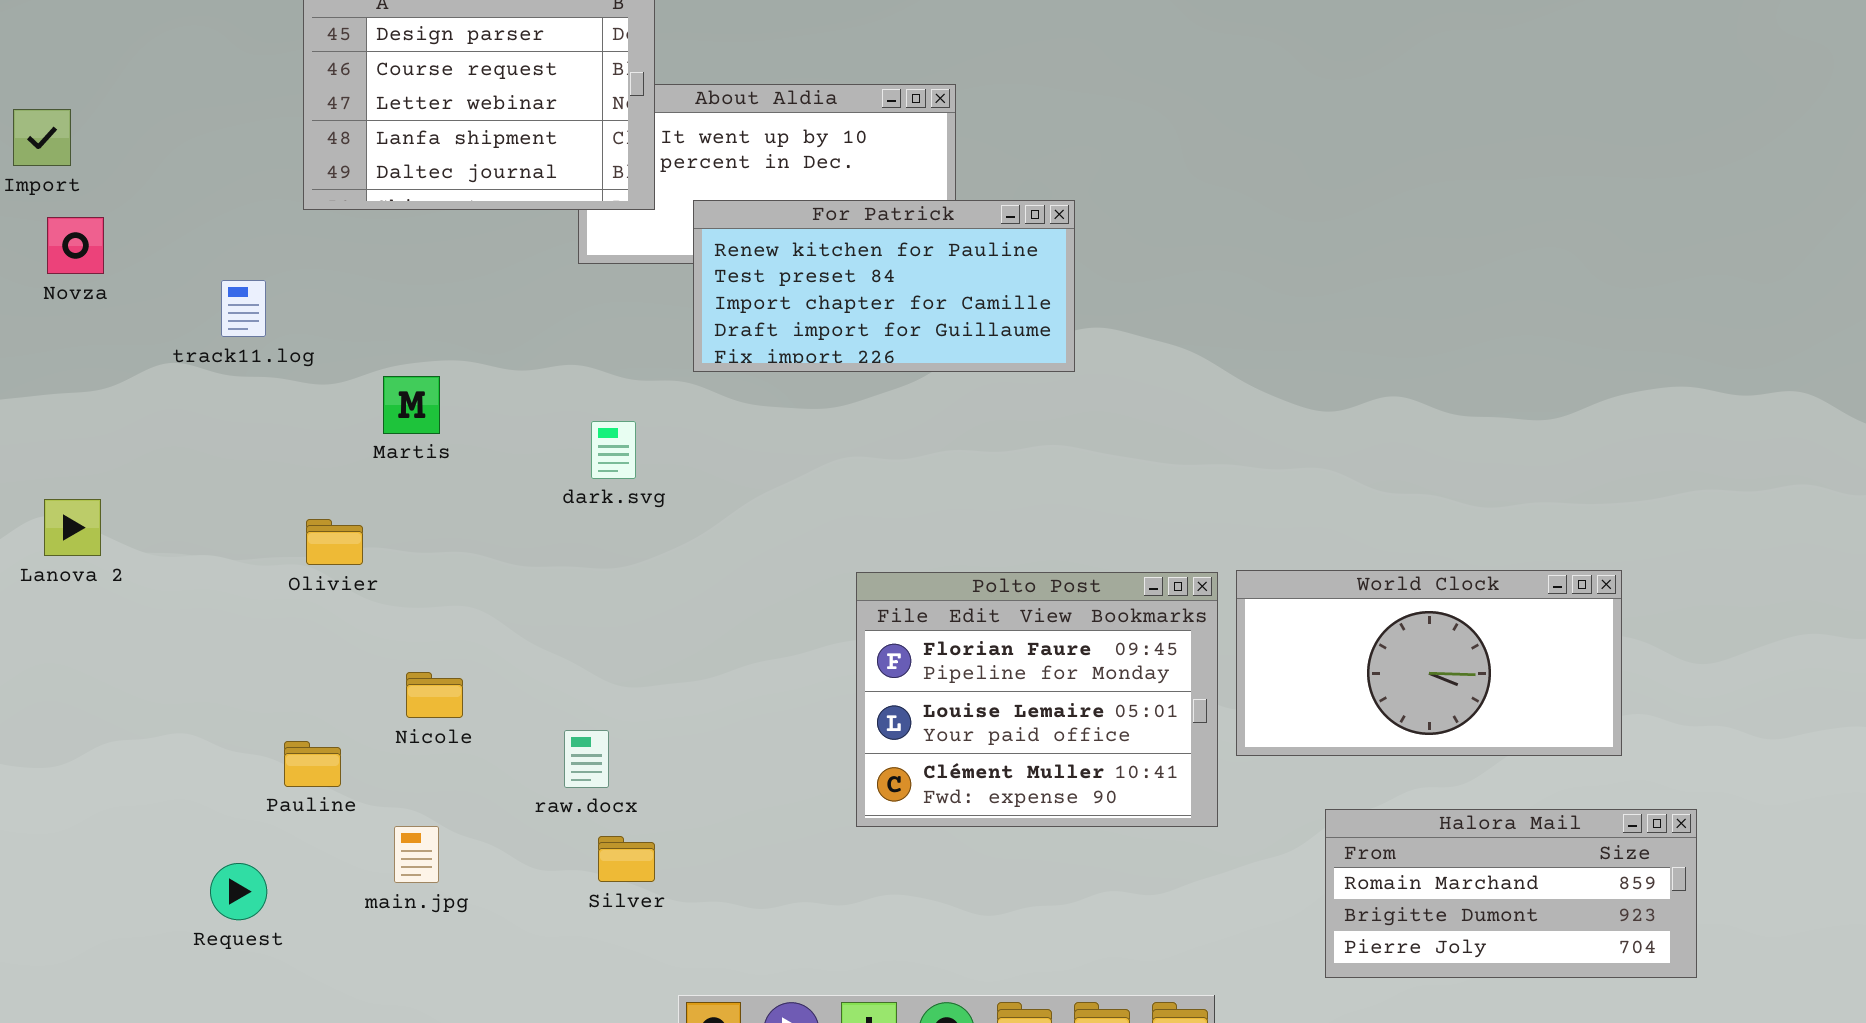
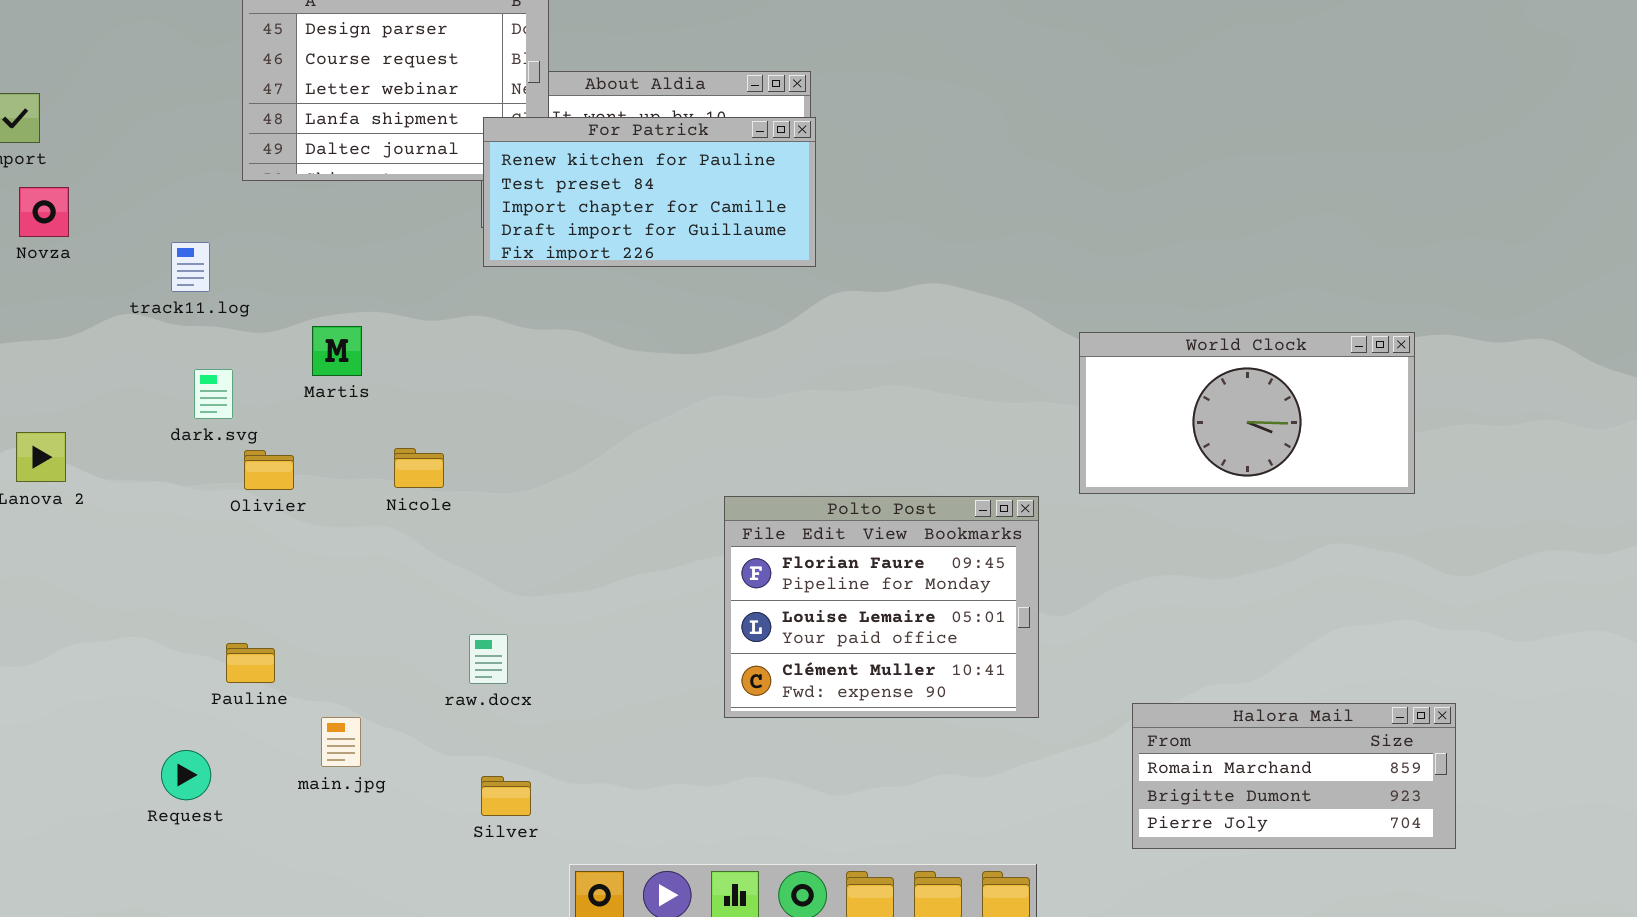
For Patrick: [693,200,1075,372] -> [483,117,816,267], moved
dark.svg: [591,421,636,479] -> [194,369,233,419], moved
World Clock: [1236,570,1622,756] -> [1079,332,1415,494], moved
Nicole: [406,672,463,718] -> [394,448,444,488], moved
Silver: [598,836,655,882] -> [481,776,531,816], moved

